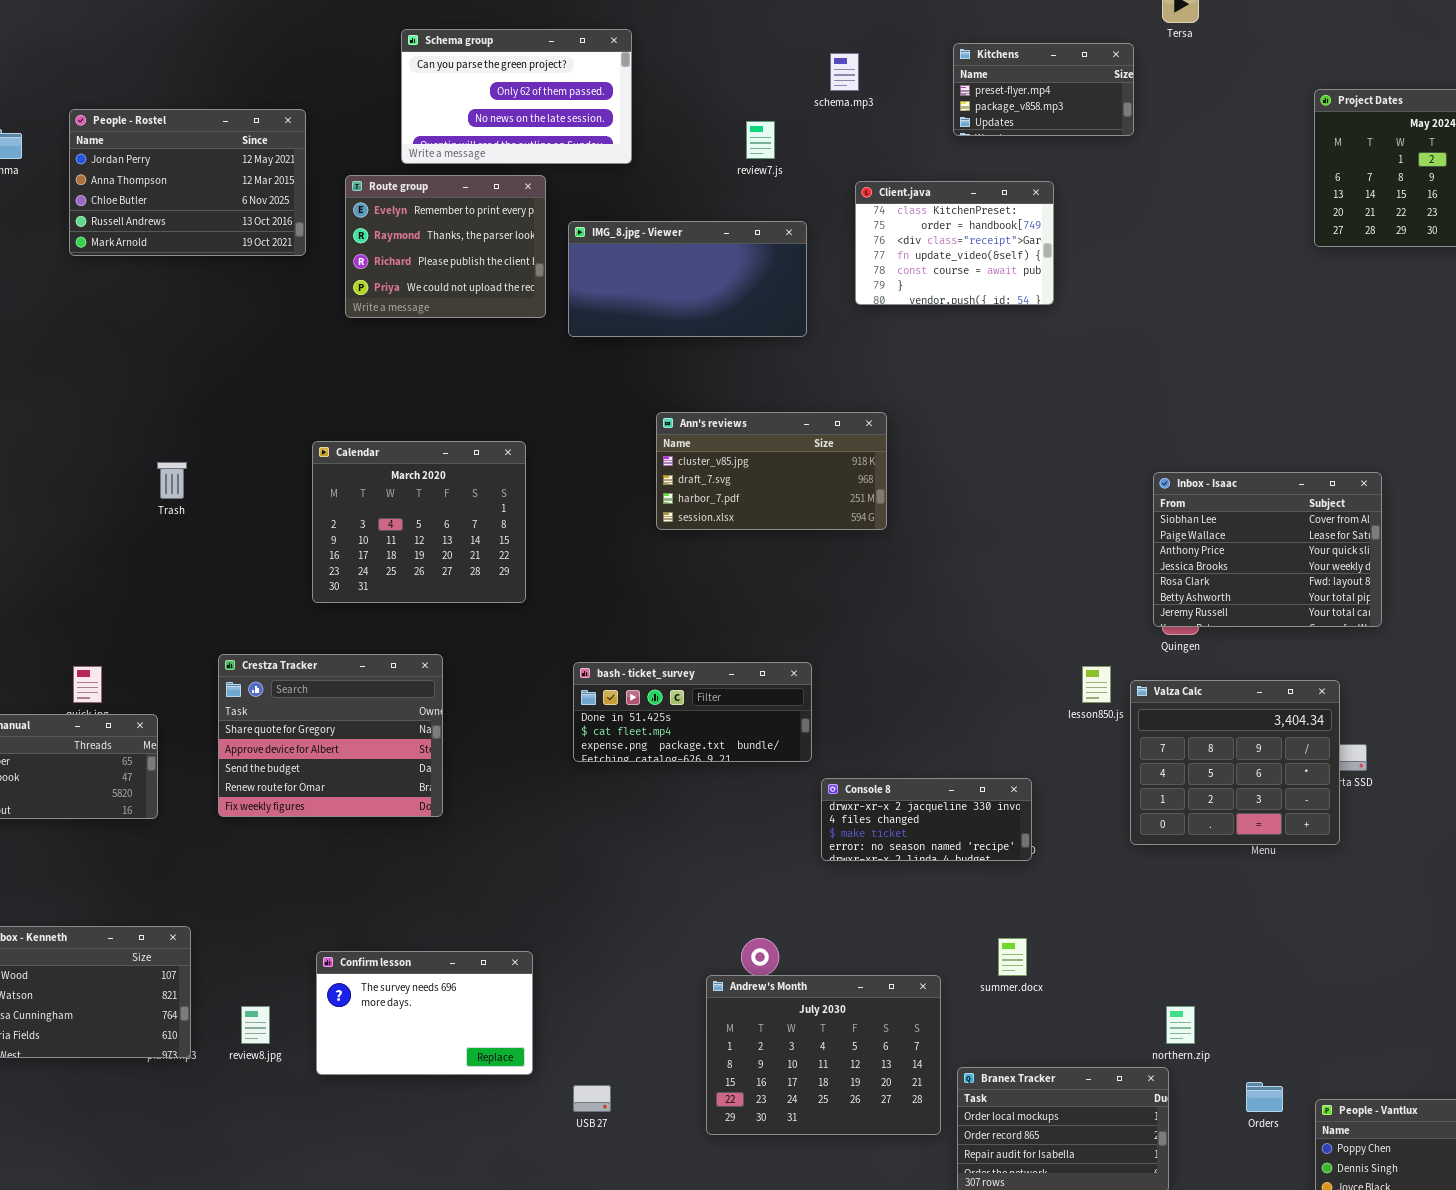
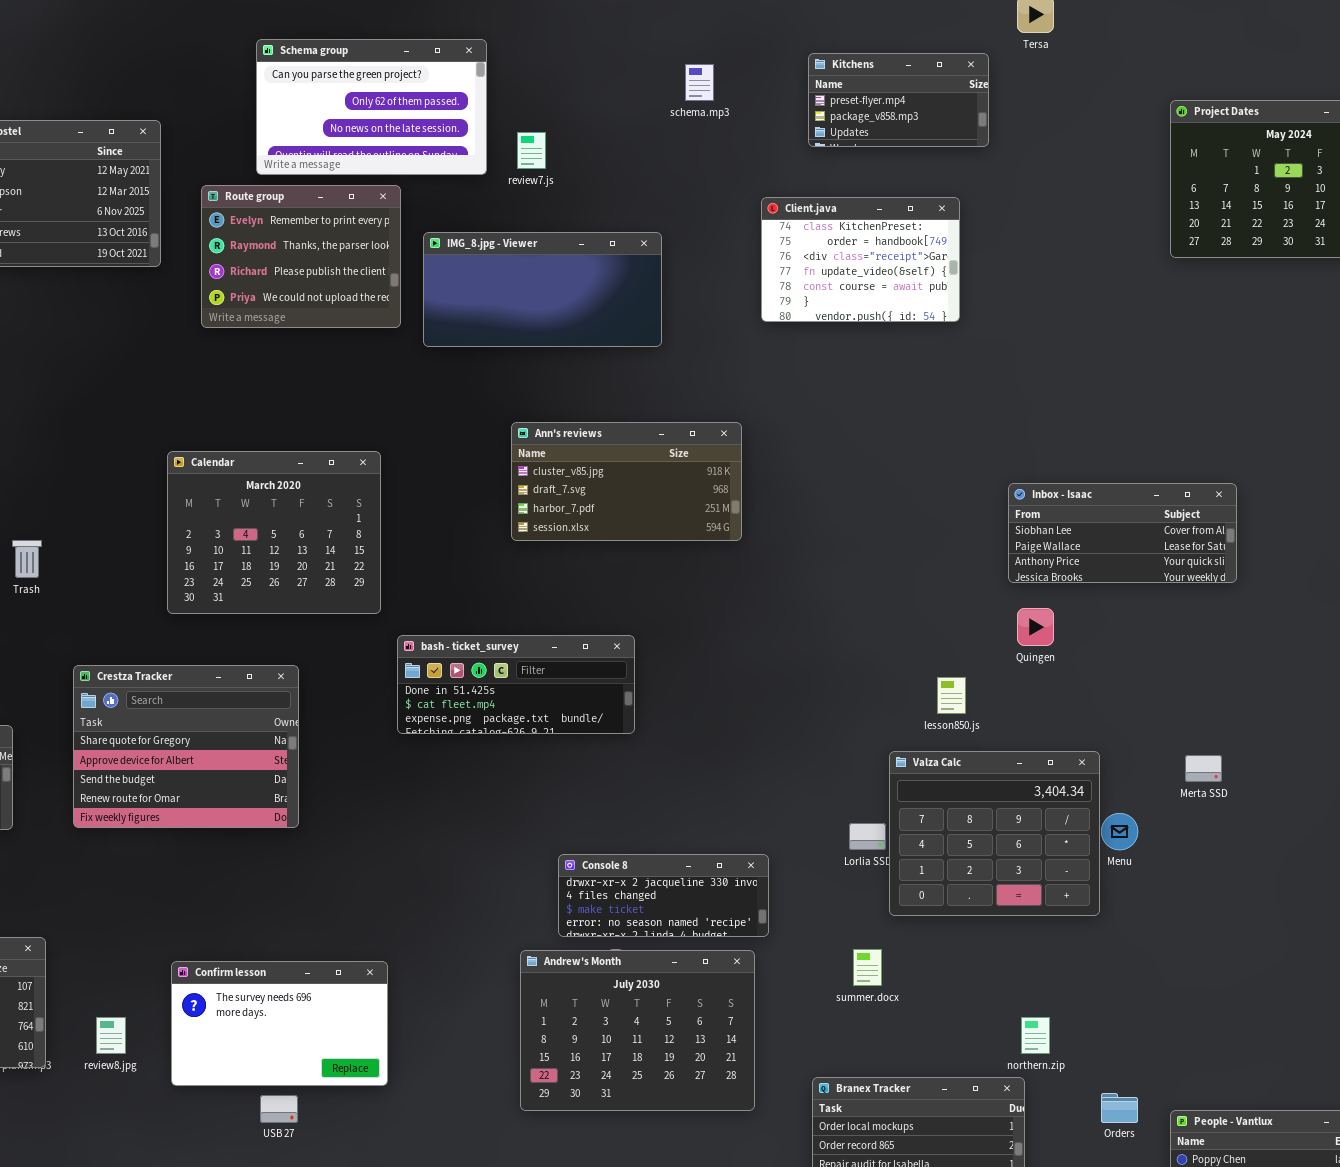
review7.js: [746,121,775,159] -> [517,132,546,169], moved
Client.java: [855,181,1054,305] -> [761,197,960,322], moved
Trash: [157,462,187,499] -> [12,540,42,578], moved
Inbox - Isaac: [1153,472,1382,627] -> [1008,483,1237,583], resized
bash - ticket_survey: [573,662,812,762] -> [397,635,635,734], moved
Valza Calc: [1130,680,1340,845] -> [889,751,1100,916], moved
Console 8: [821,778,1032,861] -> [558,854,769,937], moved
Andrew's Month: [706,975,941,1135] -> [520,950,755,1111], moved
USB 27: [573,1085,611,1112] -> [260,1095,298,1123], moved

